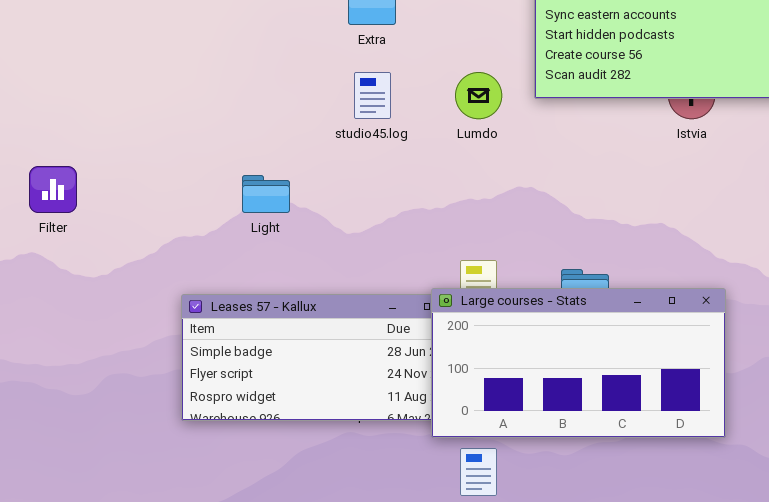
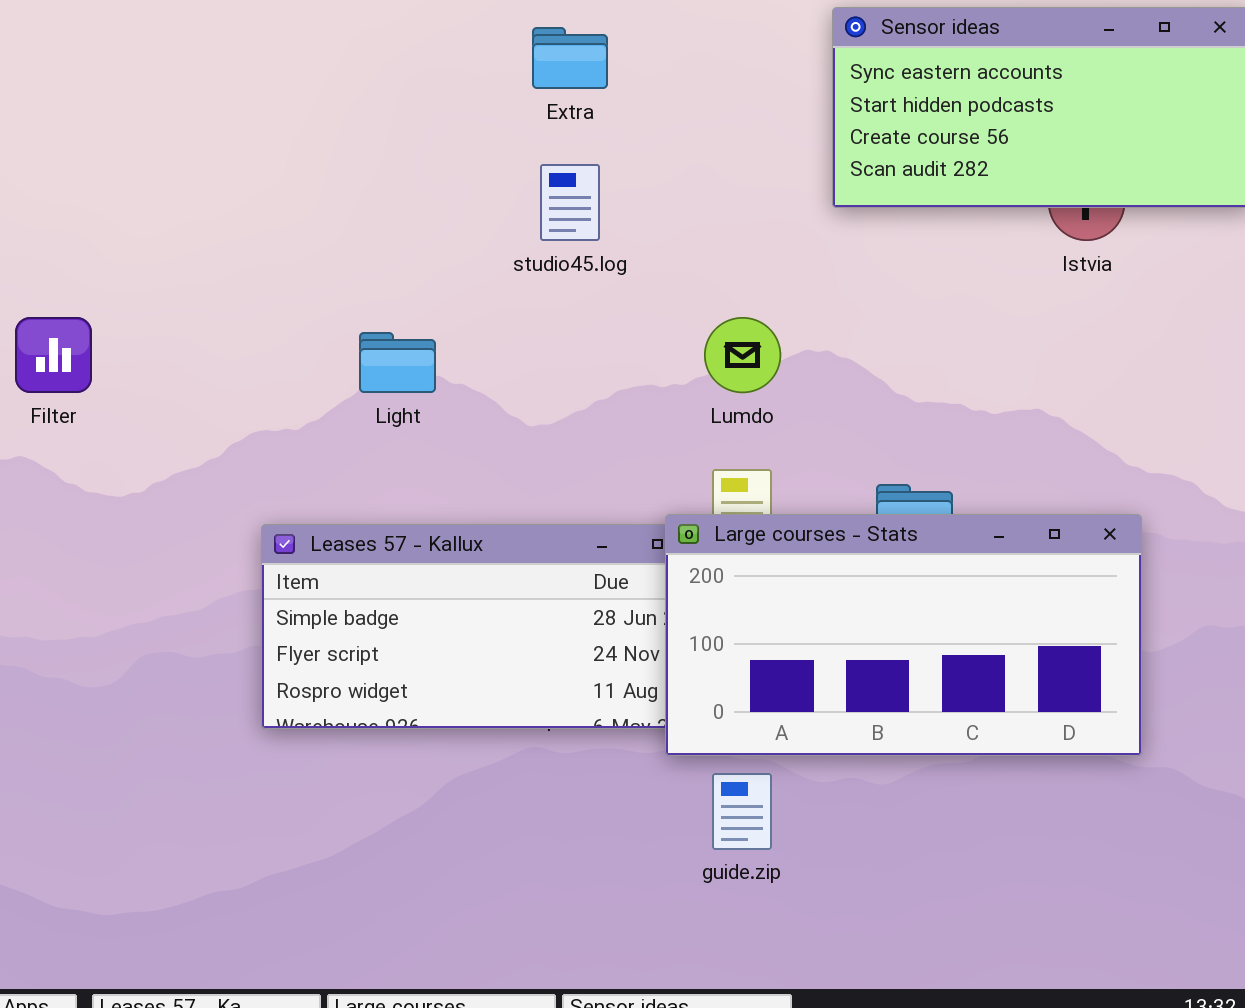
Lumdo: [455,72,502,119] -> [704,317,781,393], moved

